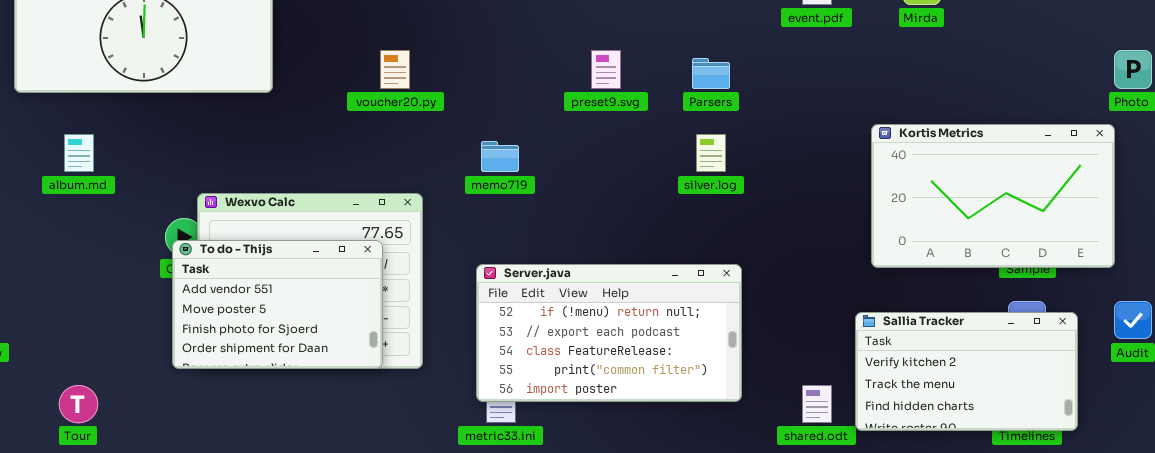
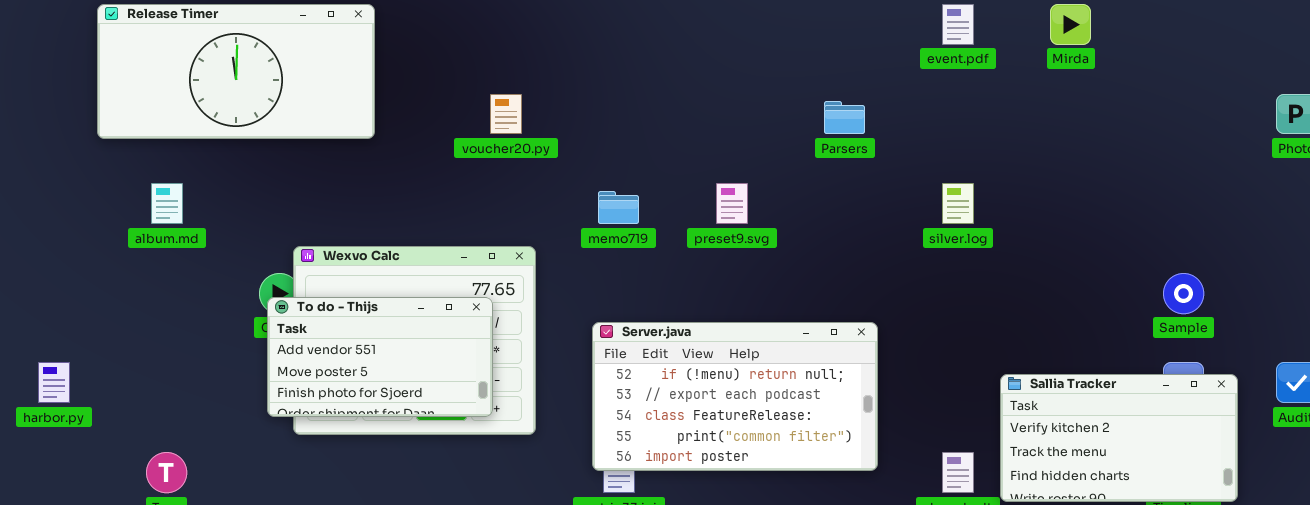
preset9.svg: [591,50,621,89] -> [716,183,748,224], moved
Kortis Metrics: [871,124,1115,268] -> none, closed
silver.log: [696,134,726,172] -> [942,183,974,224], moved
To do - Thijs: [172,240,383,369] -> [267,297,493,417], resized

